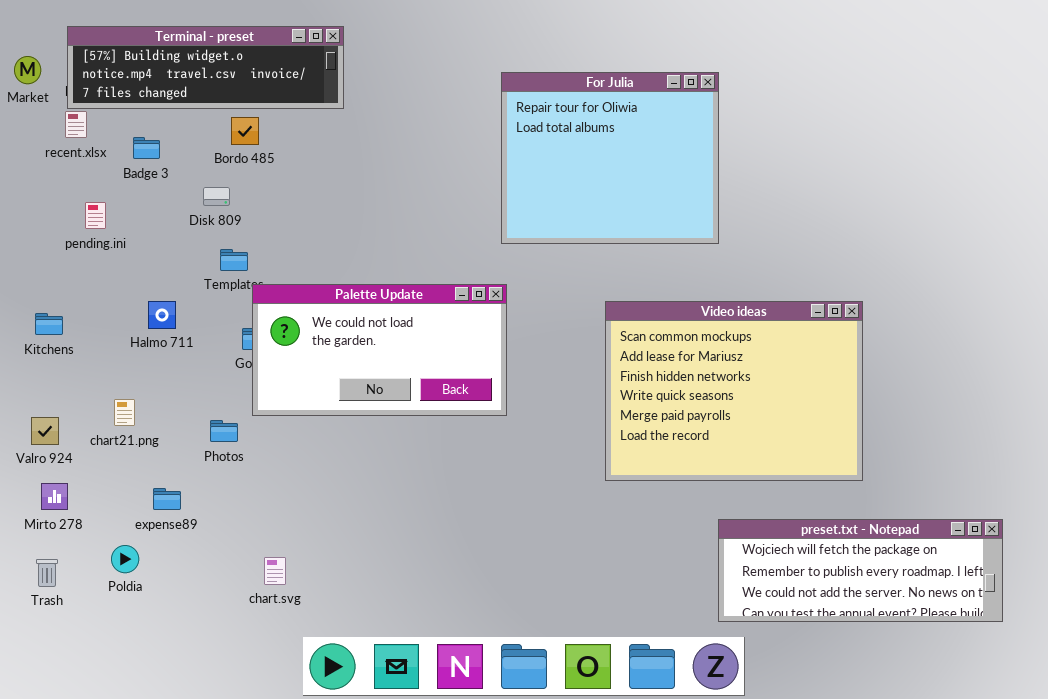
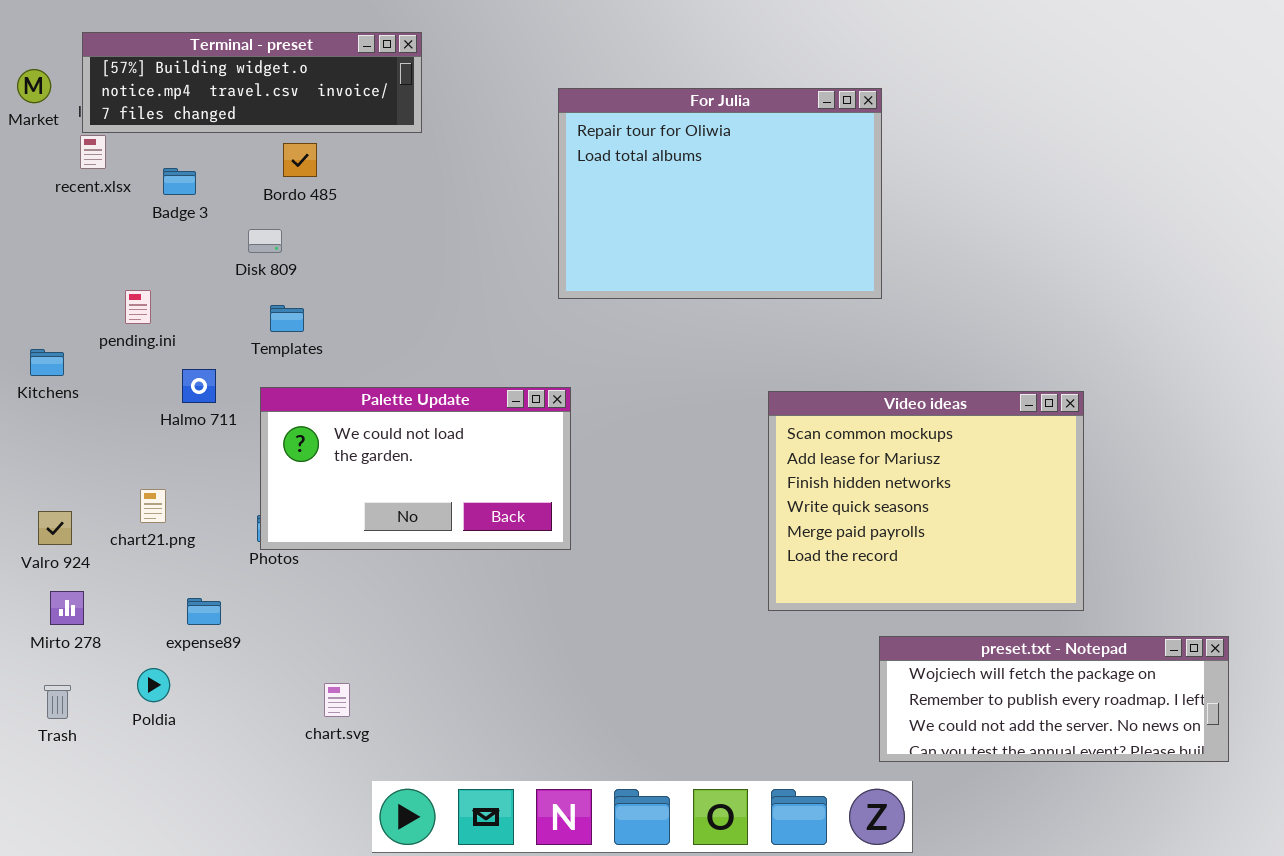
For Julia: [501,72,719,244] -> [558,88,882,299], resized
pending.ini: [85,202,106,229] -> [125,290,151,324], moved
Palette Update: [252,284,507,416] -> [260,387,571,550], moved
Video ideas: [605,301,863,481] -> [768,391,1084,611], moved
Kitchens: [35,313,63,335] -> [30,349,64,376], moved

